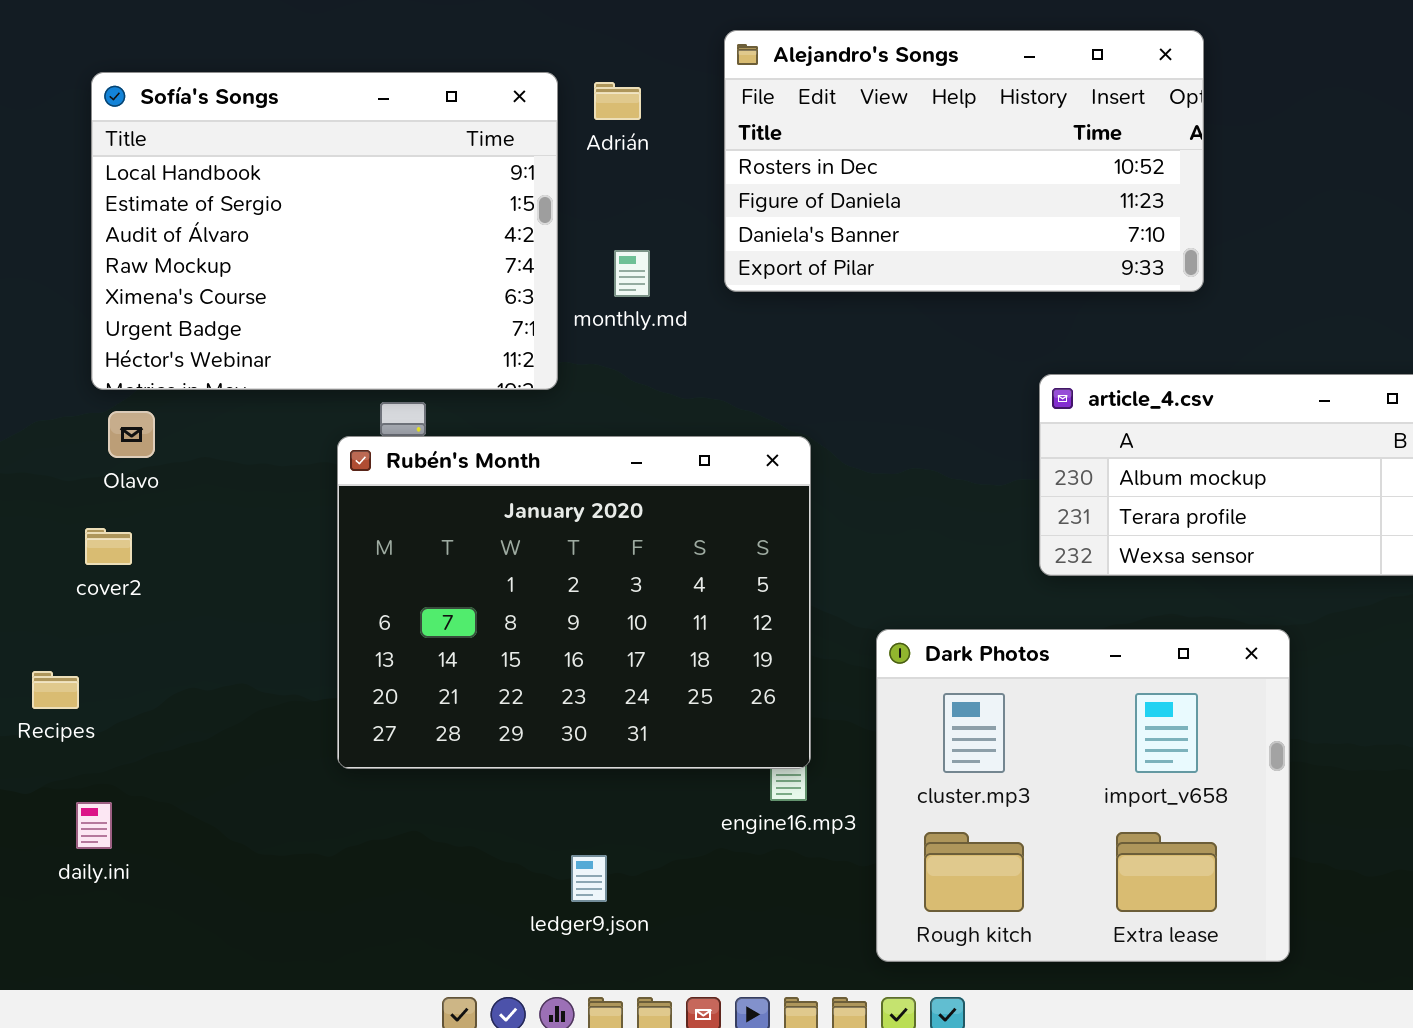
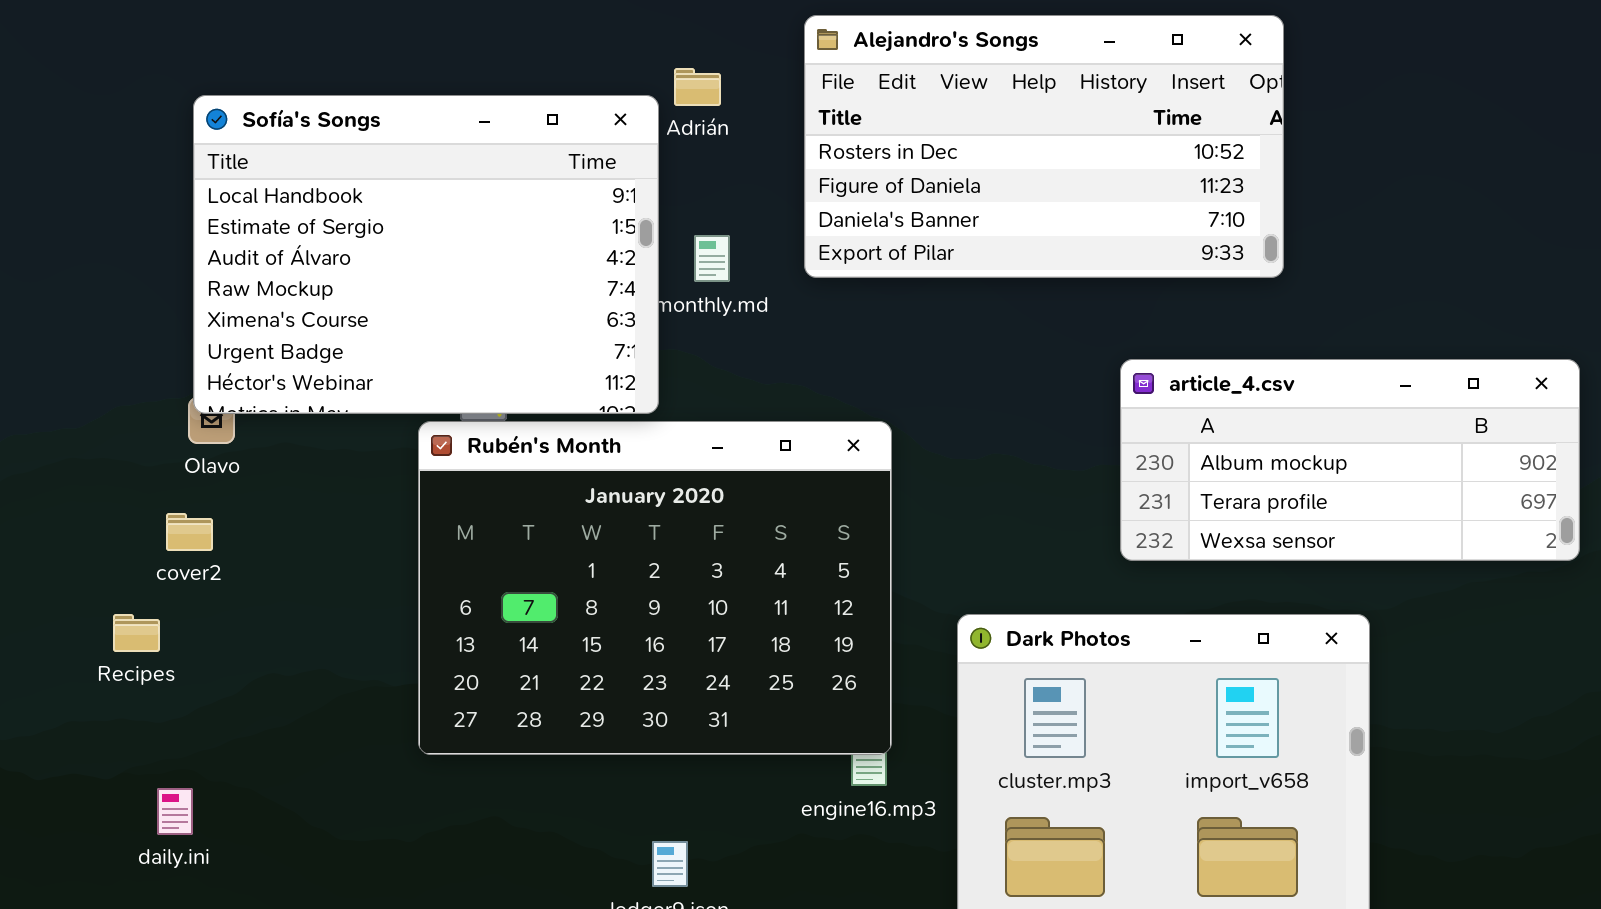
Sofía's Songs: [91,72,558,390] -> [193,95,659,414], moved
Recipes: [32,671,79,709] -> [113,614,160,652], moved

